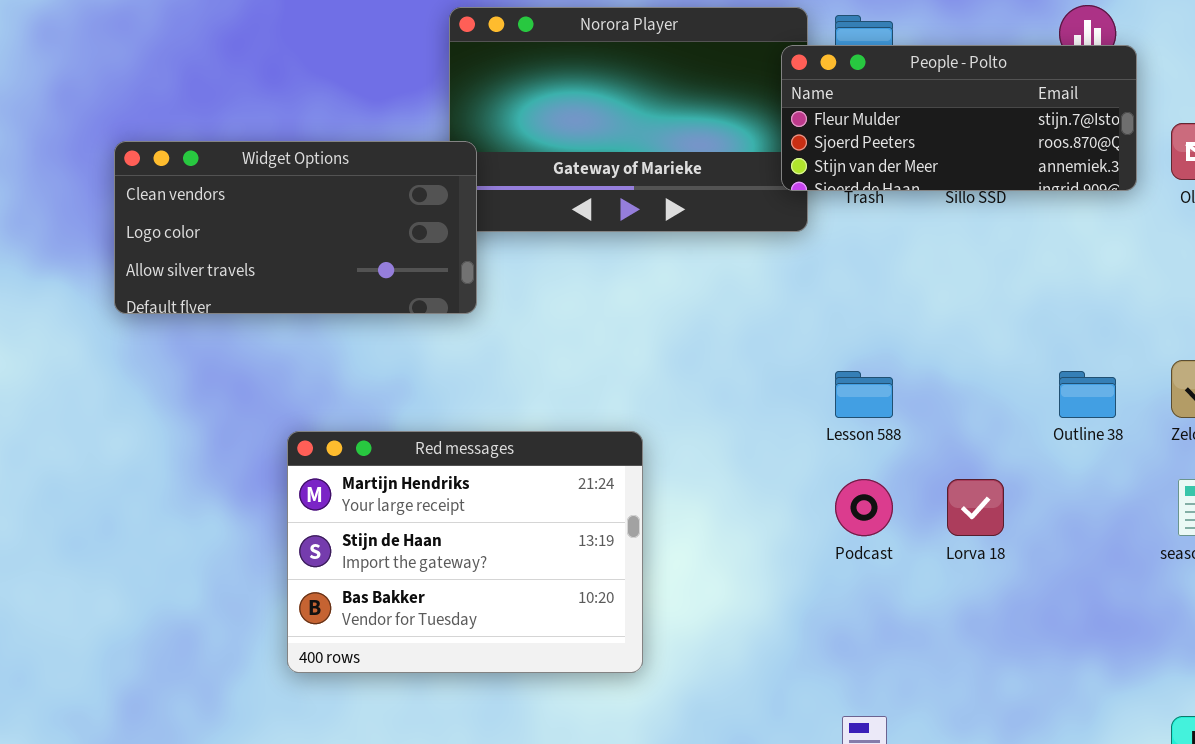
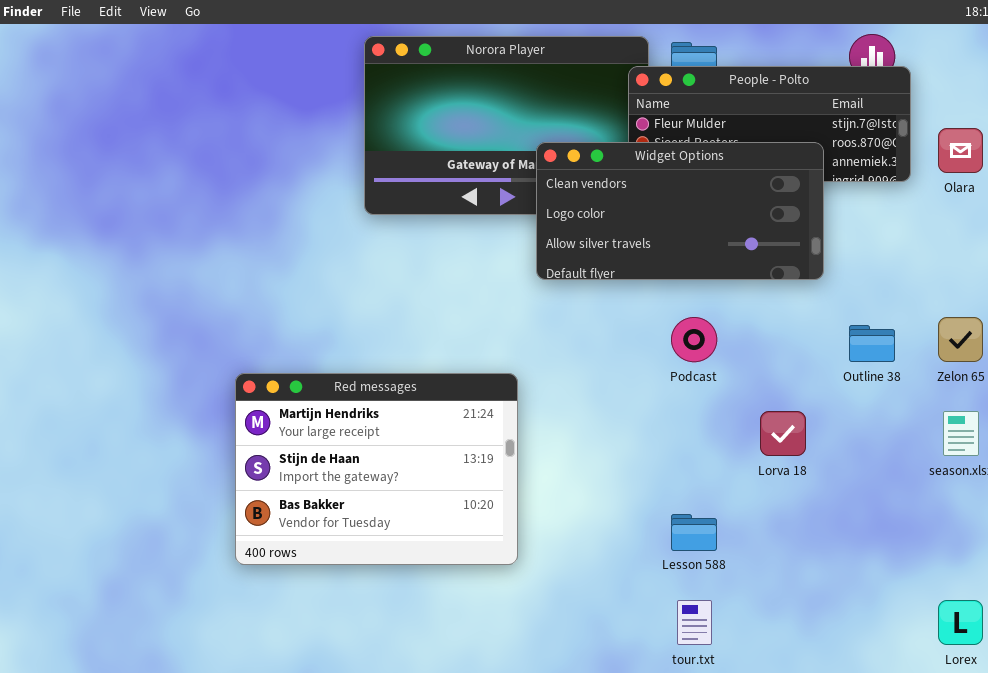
Widget Options: [114,141,477,314] -> [536,142,824,280], moved
Lesson 588: [835,371,893,418] -> [671,514,717,551], moved
Podcast: [835,479,893,536] -> [671,317,717,362], moved

